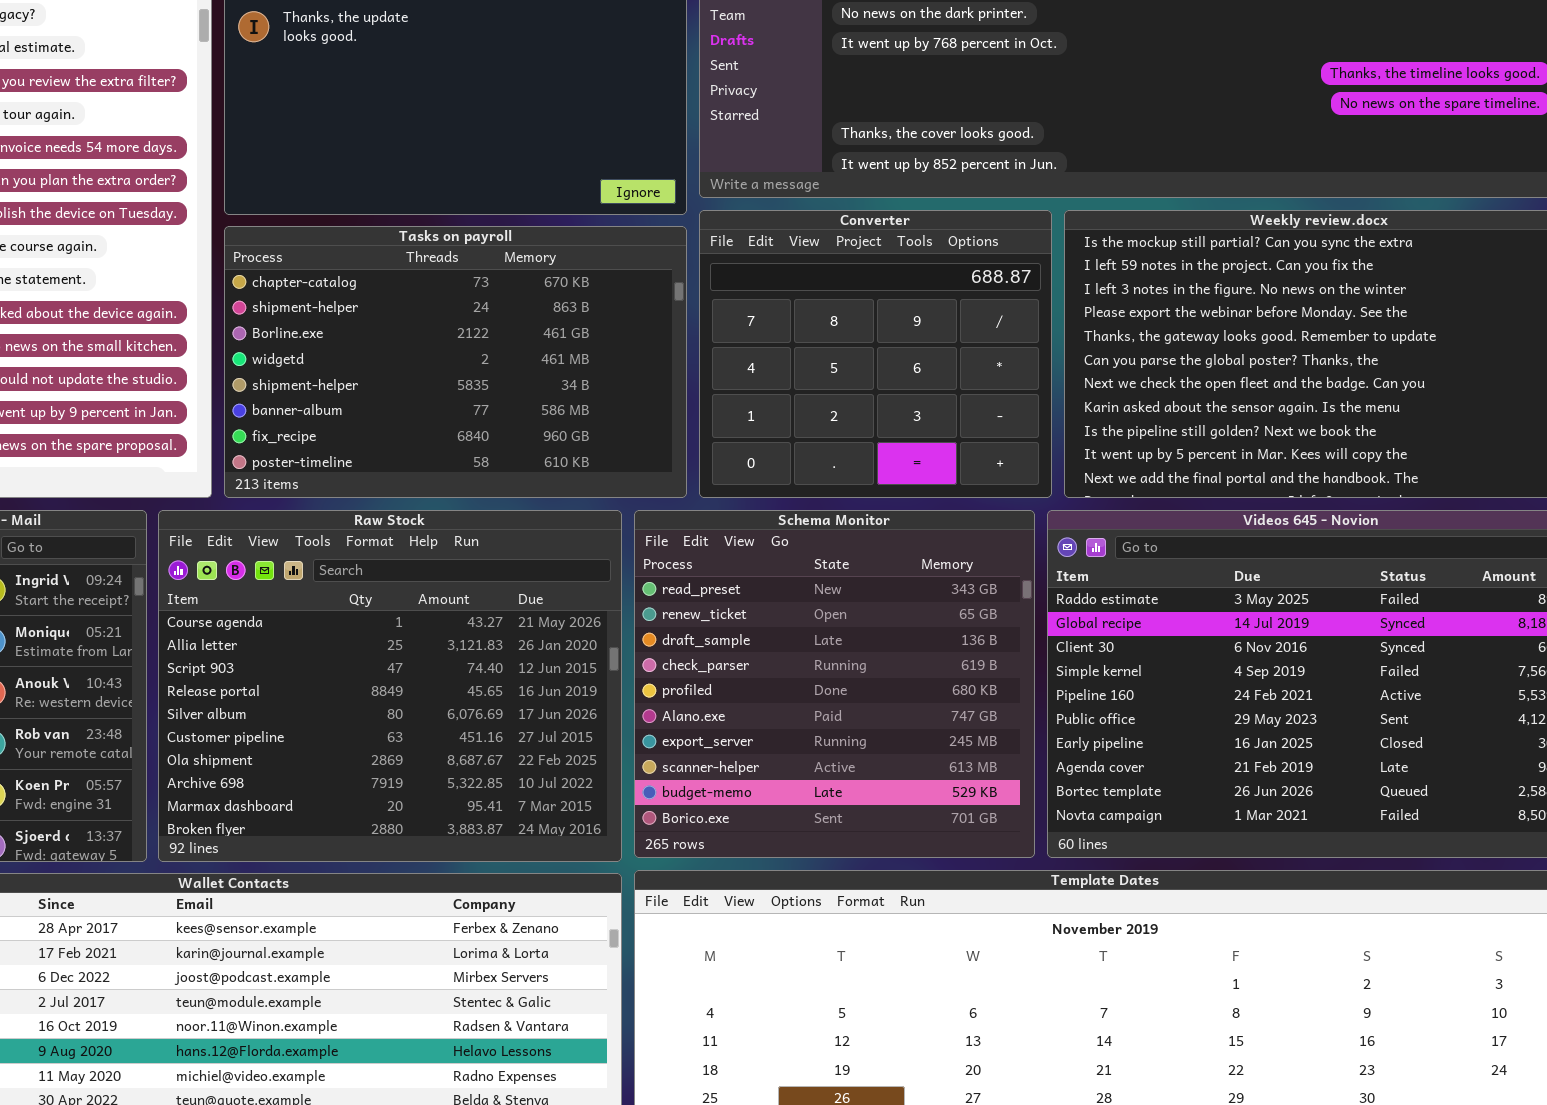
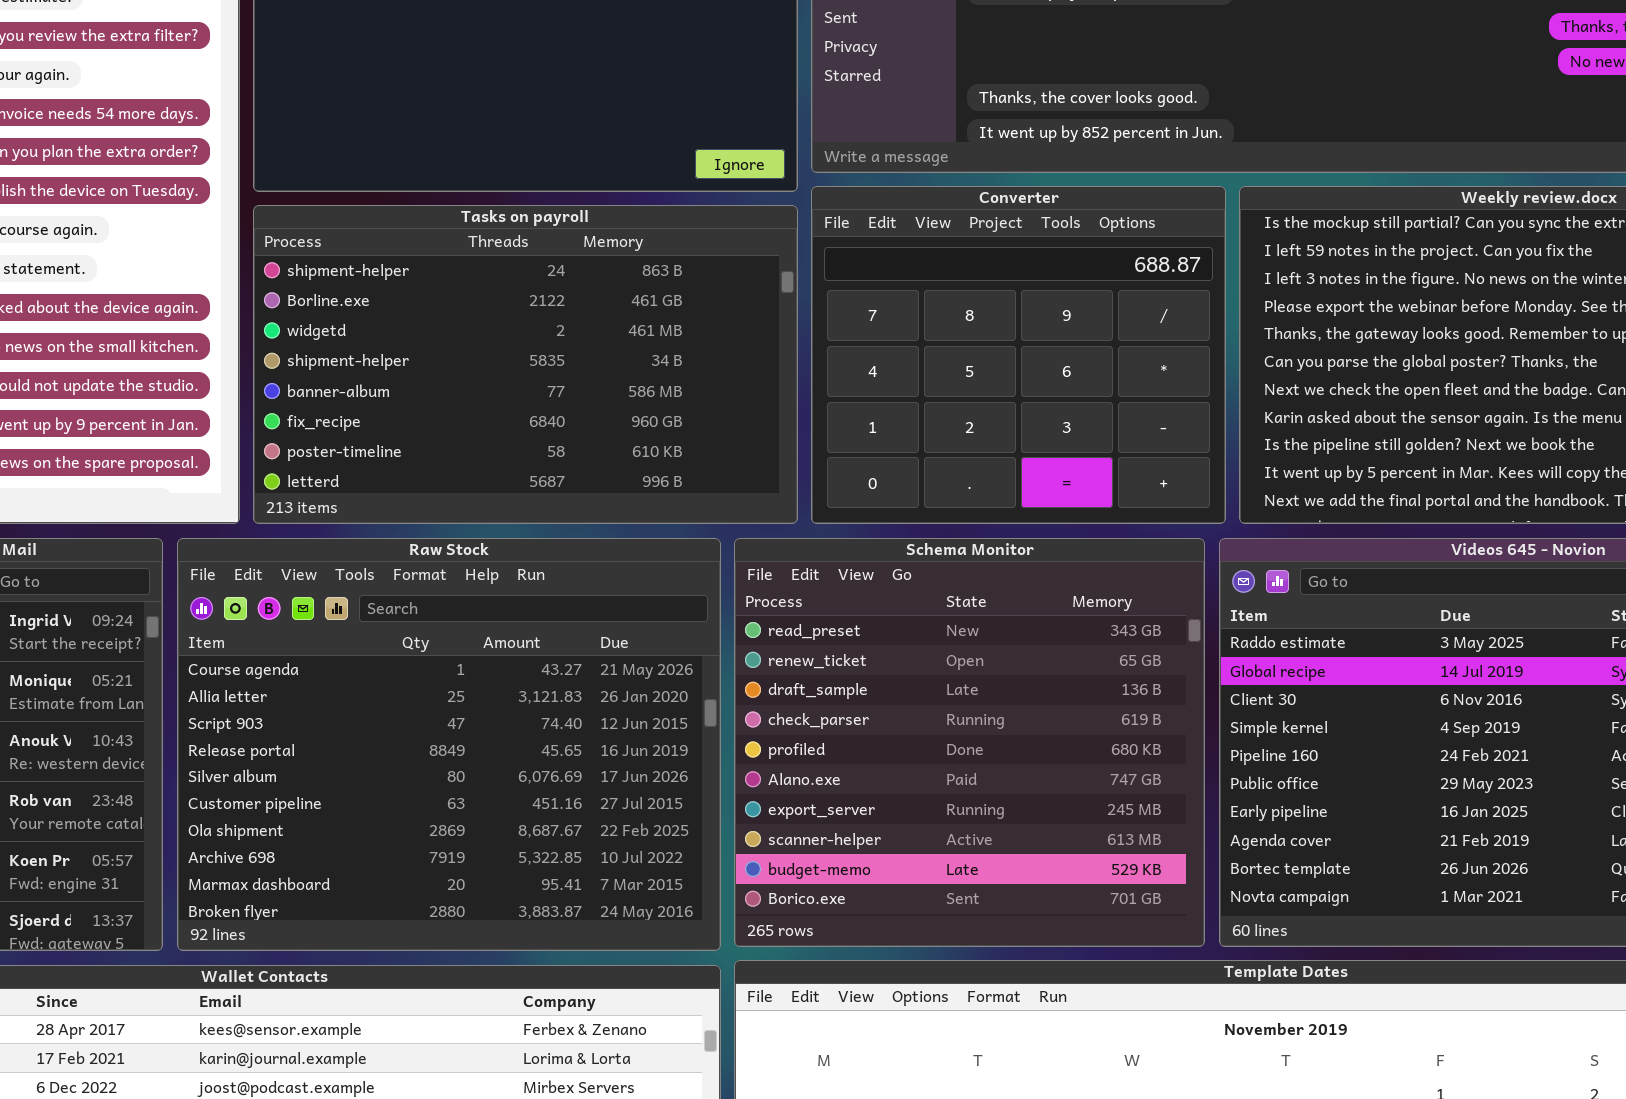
Tasks on payroll: [224,226,687,498] -> [253,205,798,524], scrolled down 1 row

